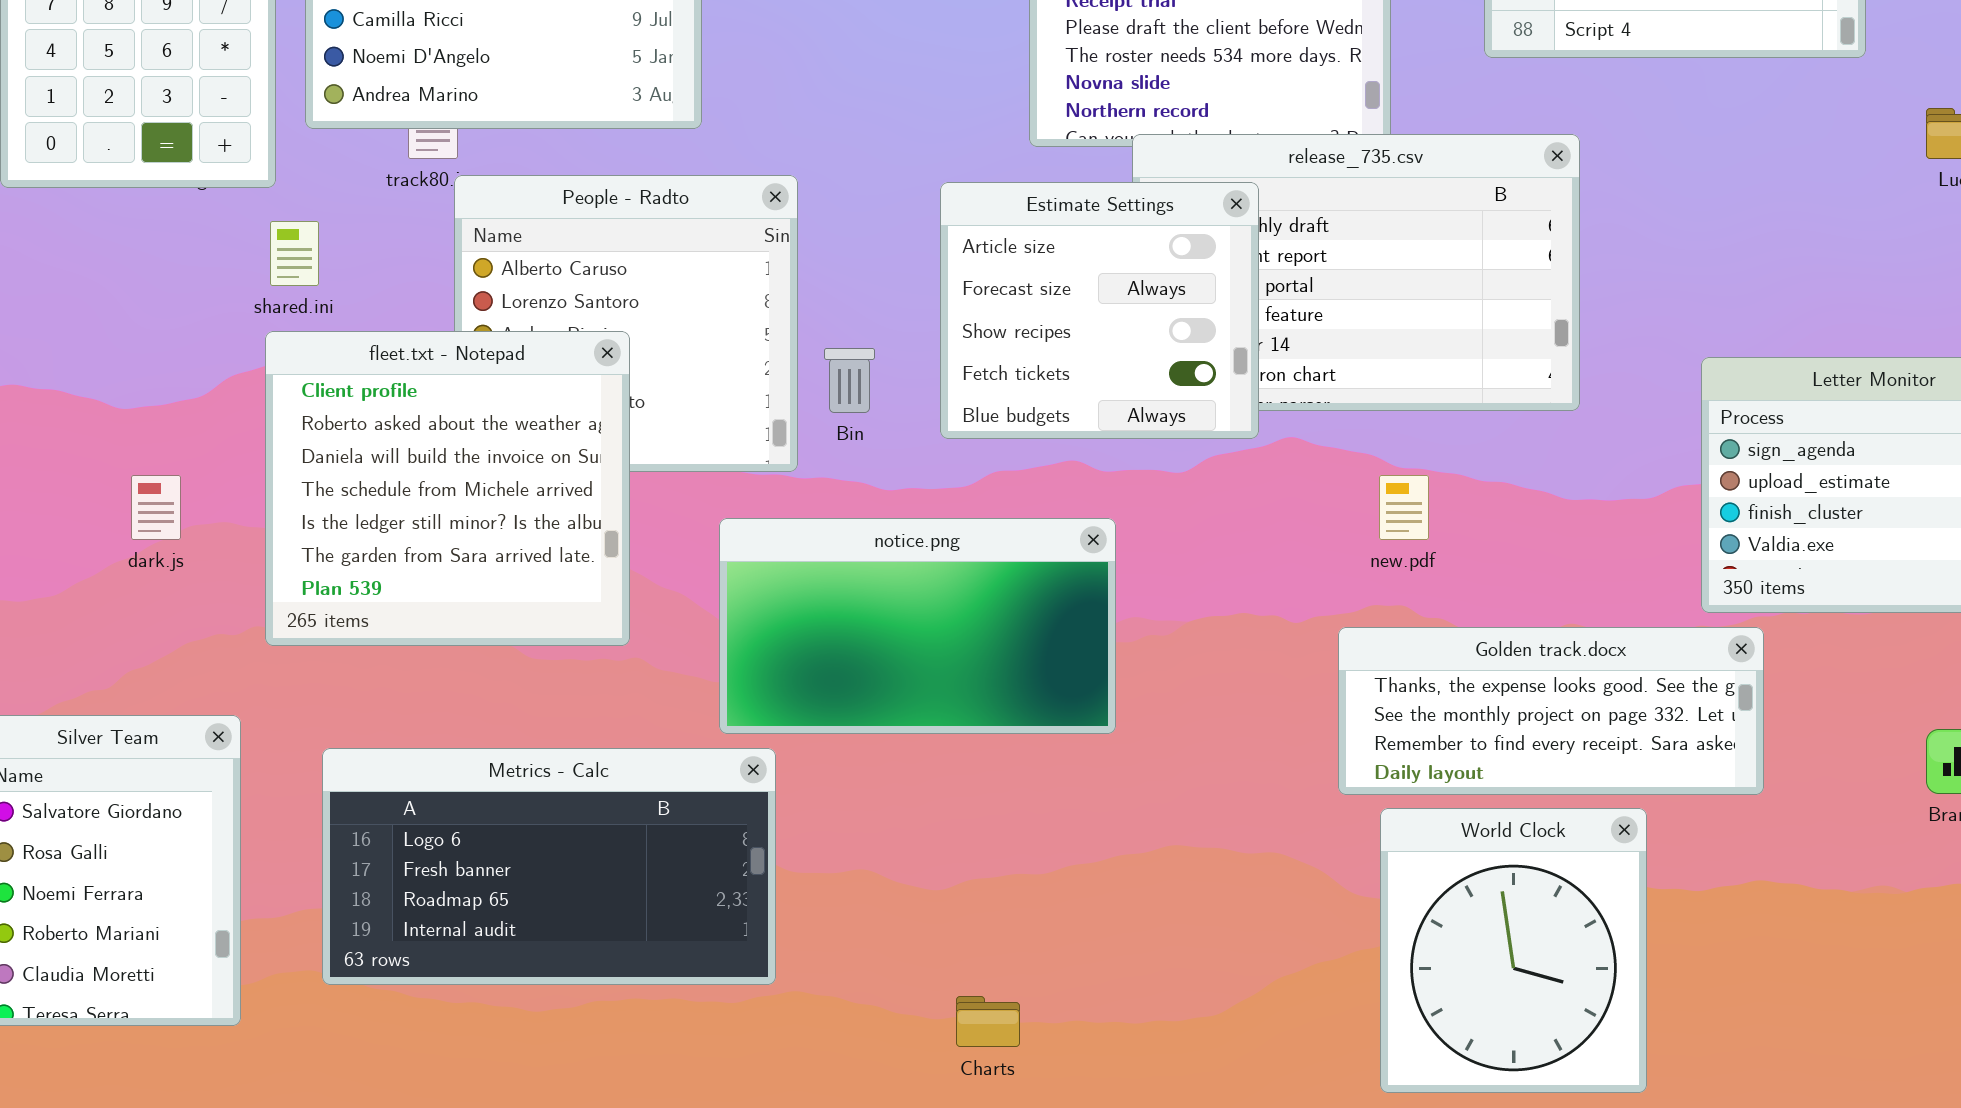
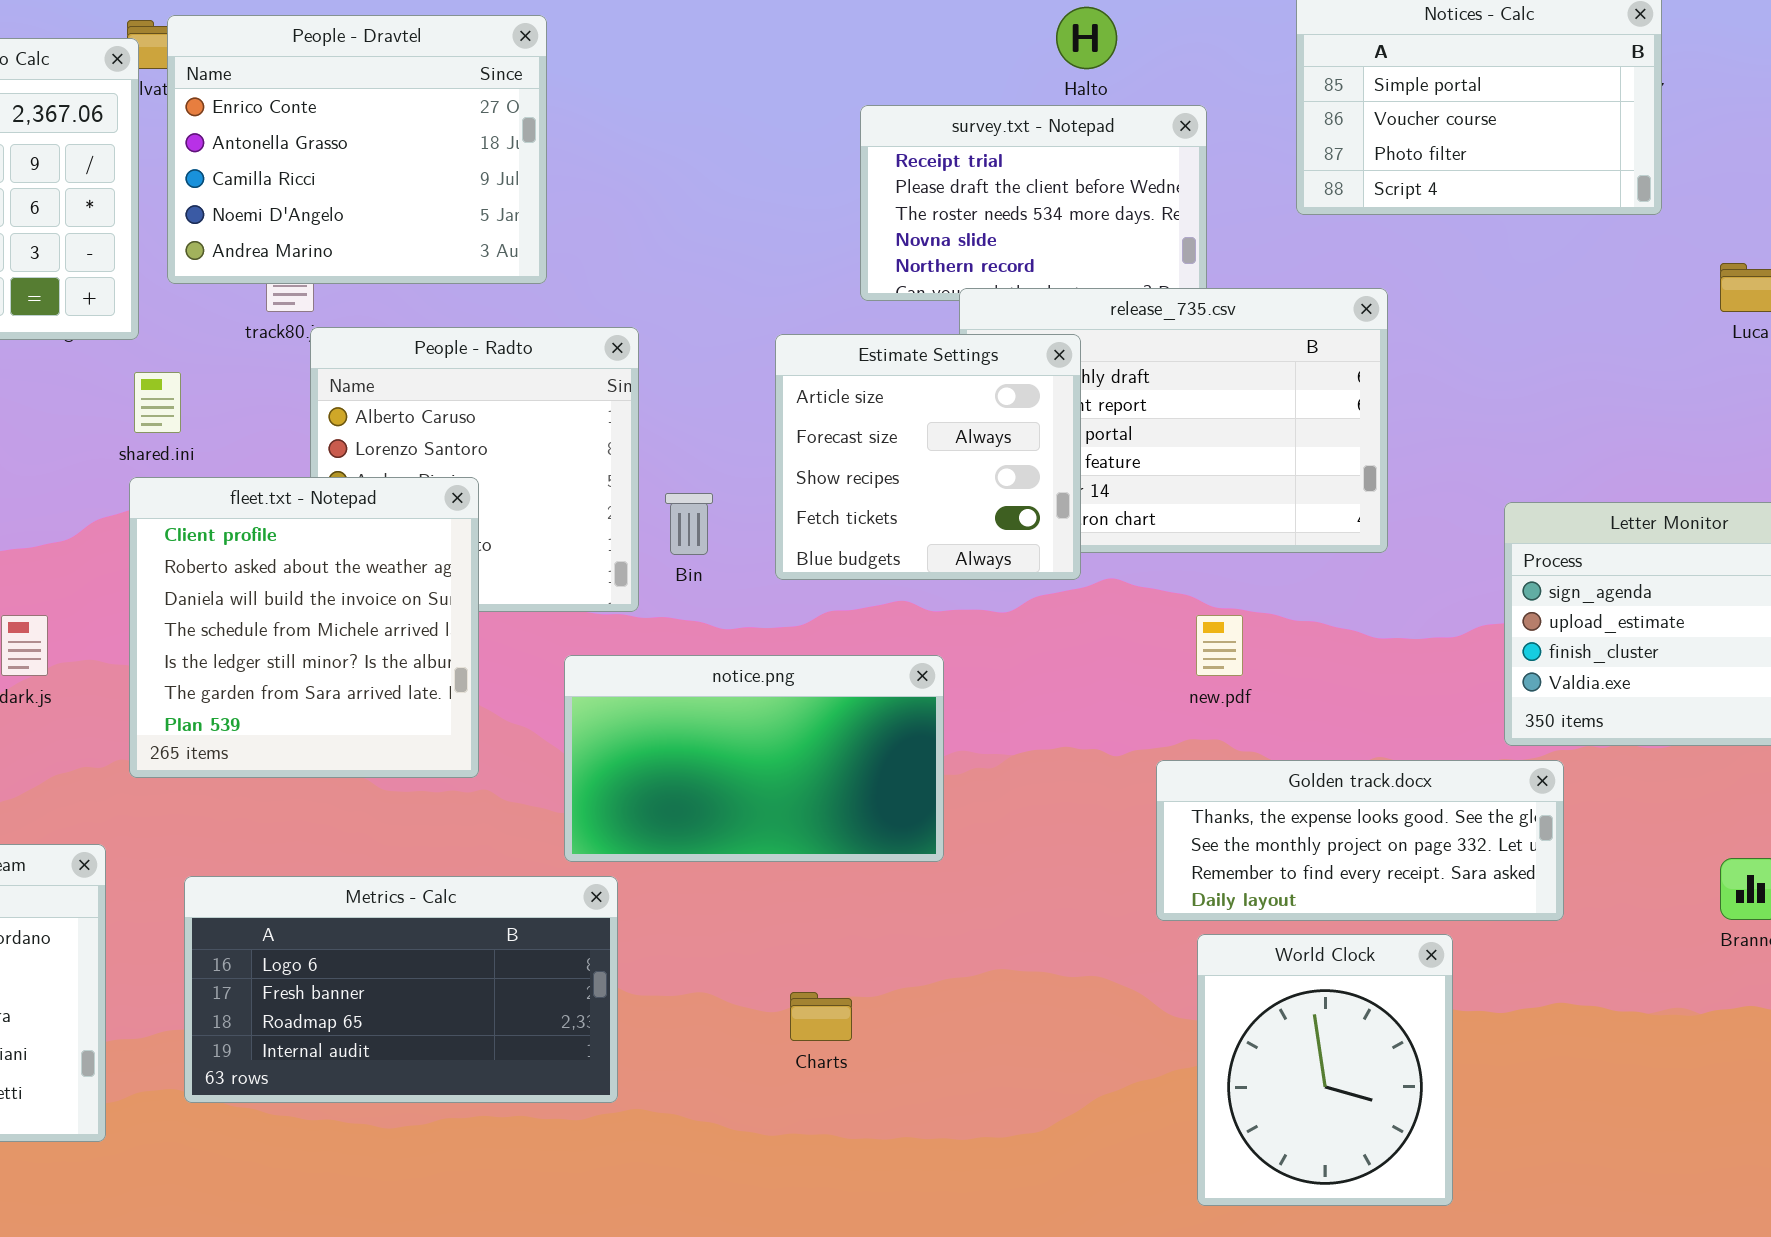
Charts: [956,996,1020,1047] -> [790,992,852,1041], moved

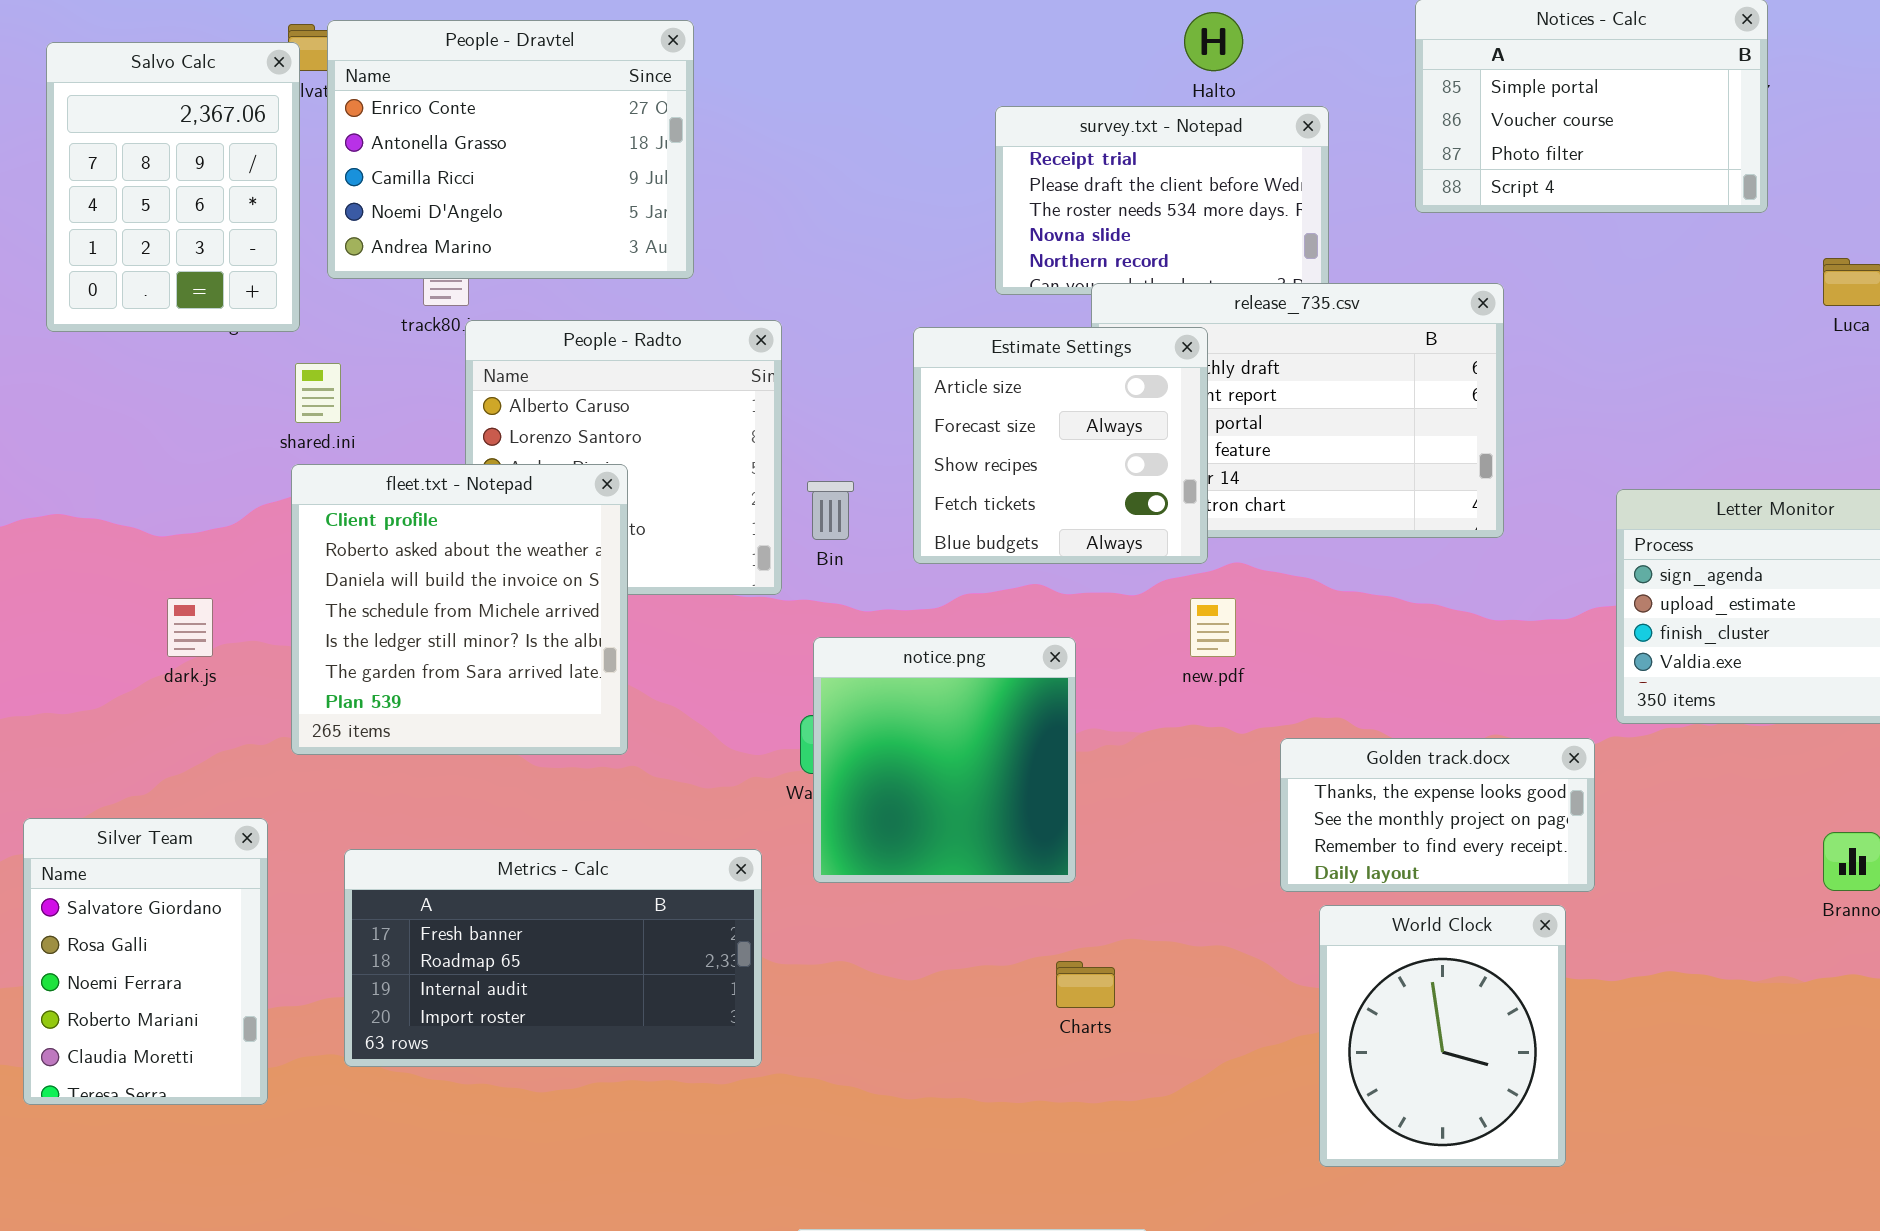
new.pdf: [1196,615,1243,676] -> [1190,598,1236,657], moved
notice.png: [564,655,944,862] -> [813,637,1076,883], resized
Golden track.docx: [1156,760,1564,921] -> [1280,738,1595,892], resized
Metrics - Calc: [184,876,618,1103] -> [344,849,762,1067], scrolled down 1 row
Charts: [790,992,852,1041] -> [1056,961,1115,1008], moved

